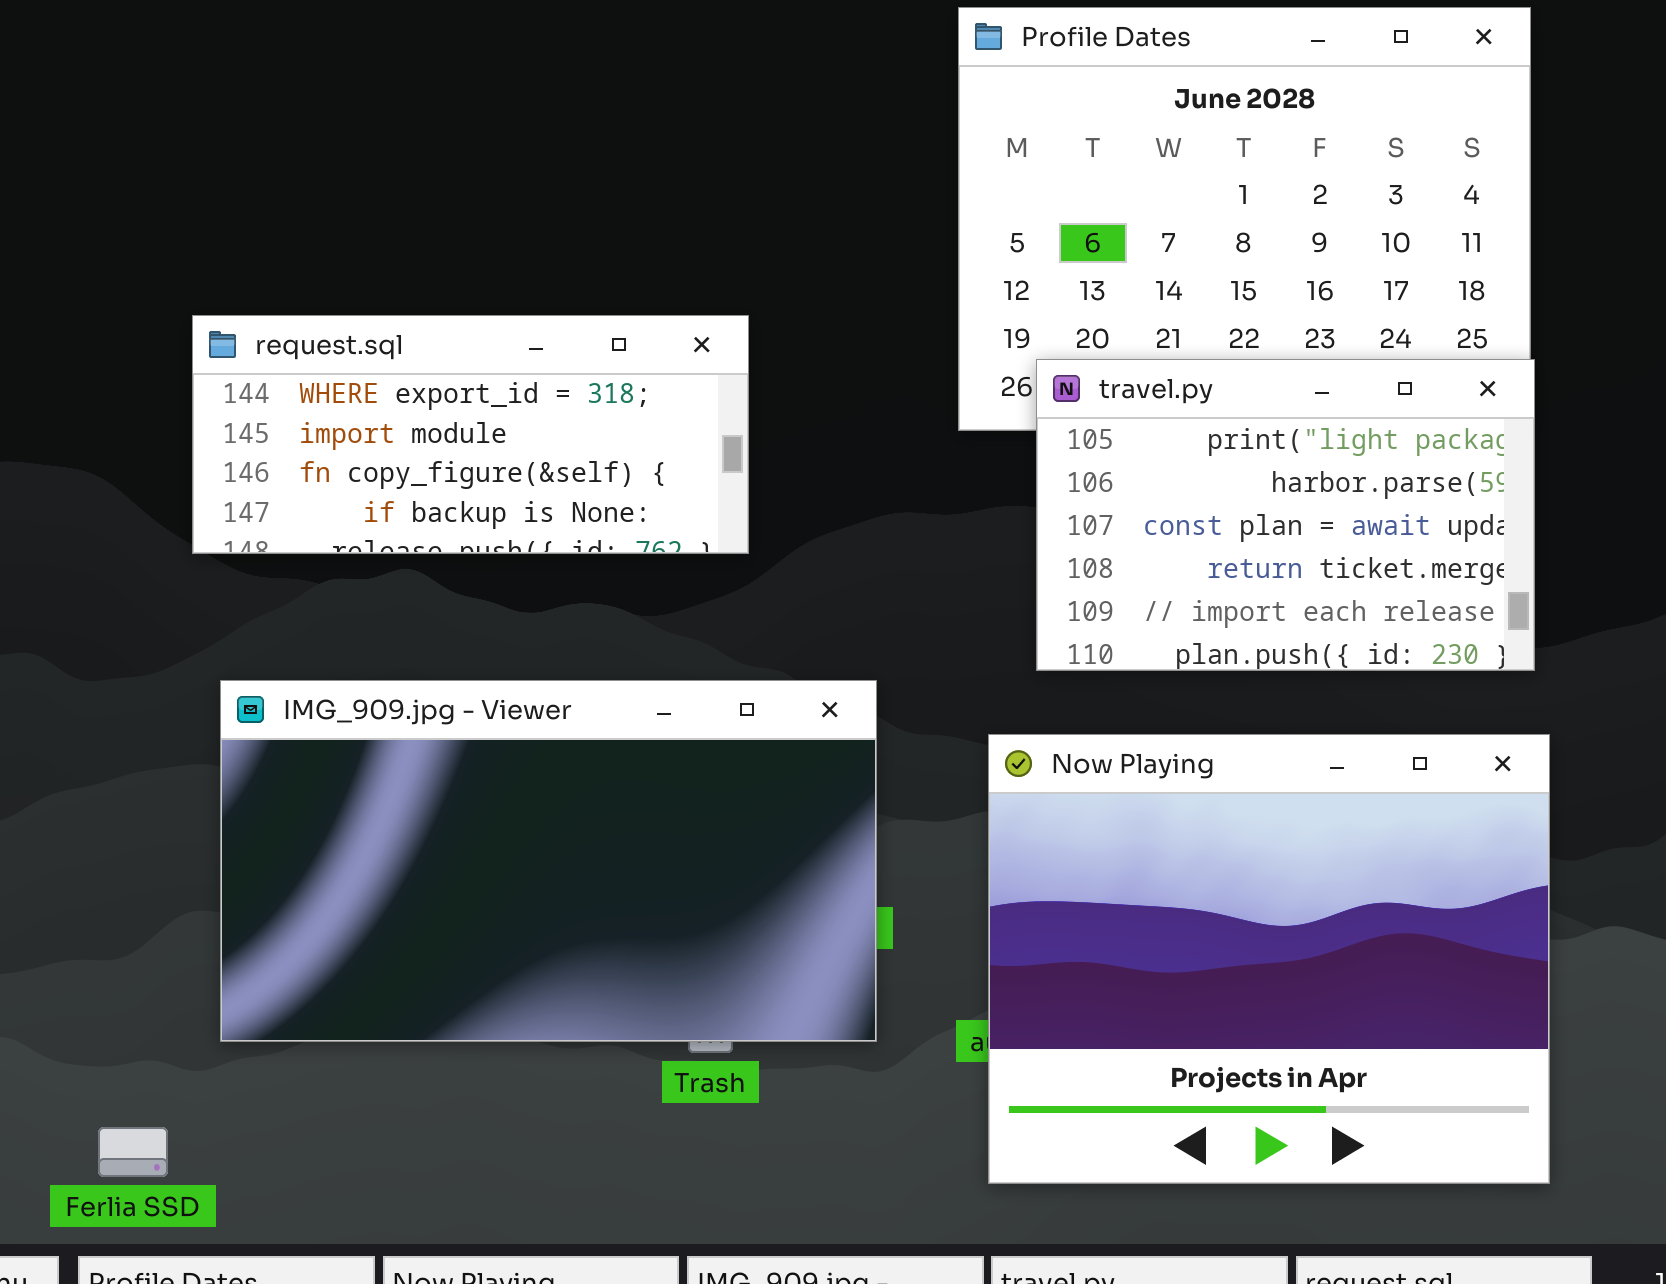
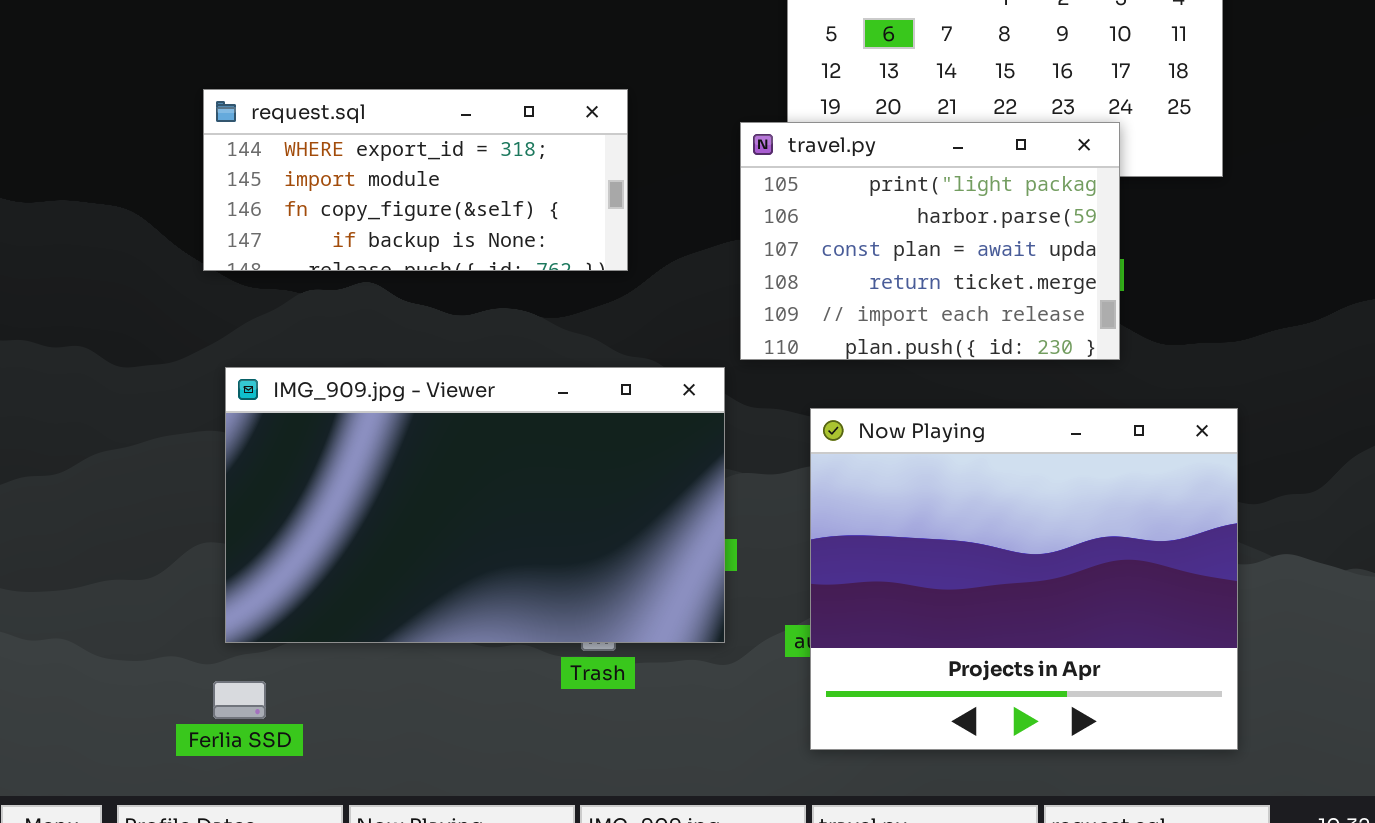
travel.py: [1036,359,1535,671] -> [740,122,1120,360], moved
Ferlia SSD: [98,1127,168,1177] -> [213,681,266,719], moved

